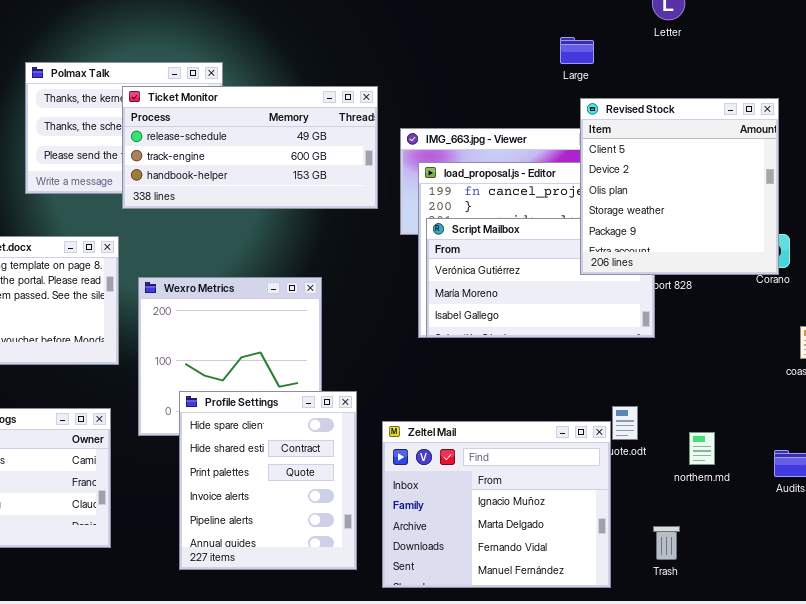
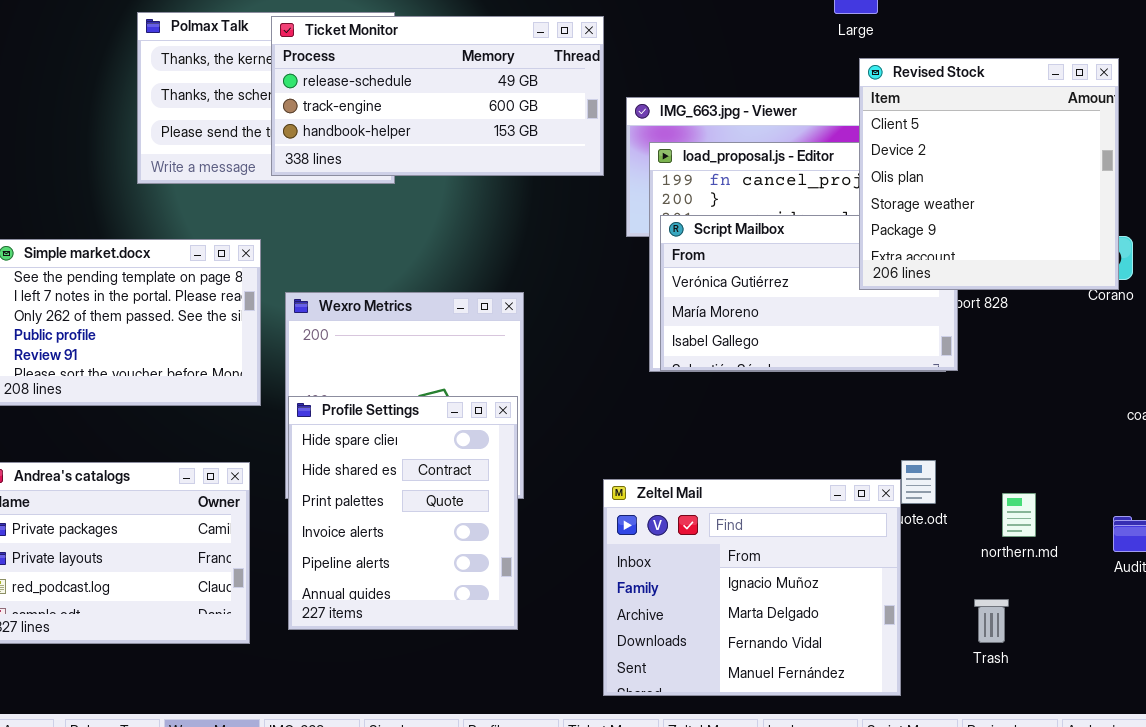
Ticket Monitor: [122,86,378,209] -> [271,16,604,176], moved
Profile Settings: [179,391,357,570] -> [288,396,518,630], moved
Trash: [653,526,680,560] -> [974,599,1009,643], moved

